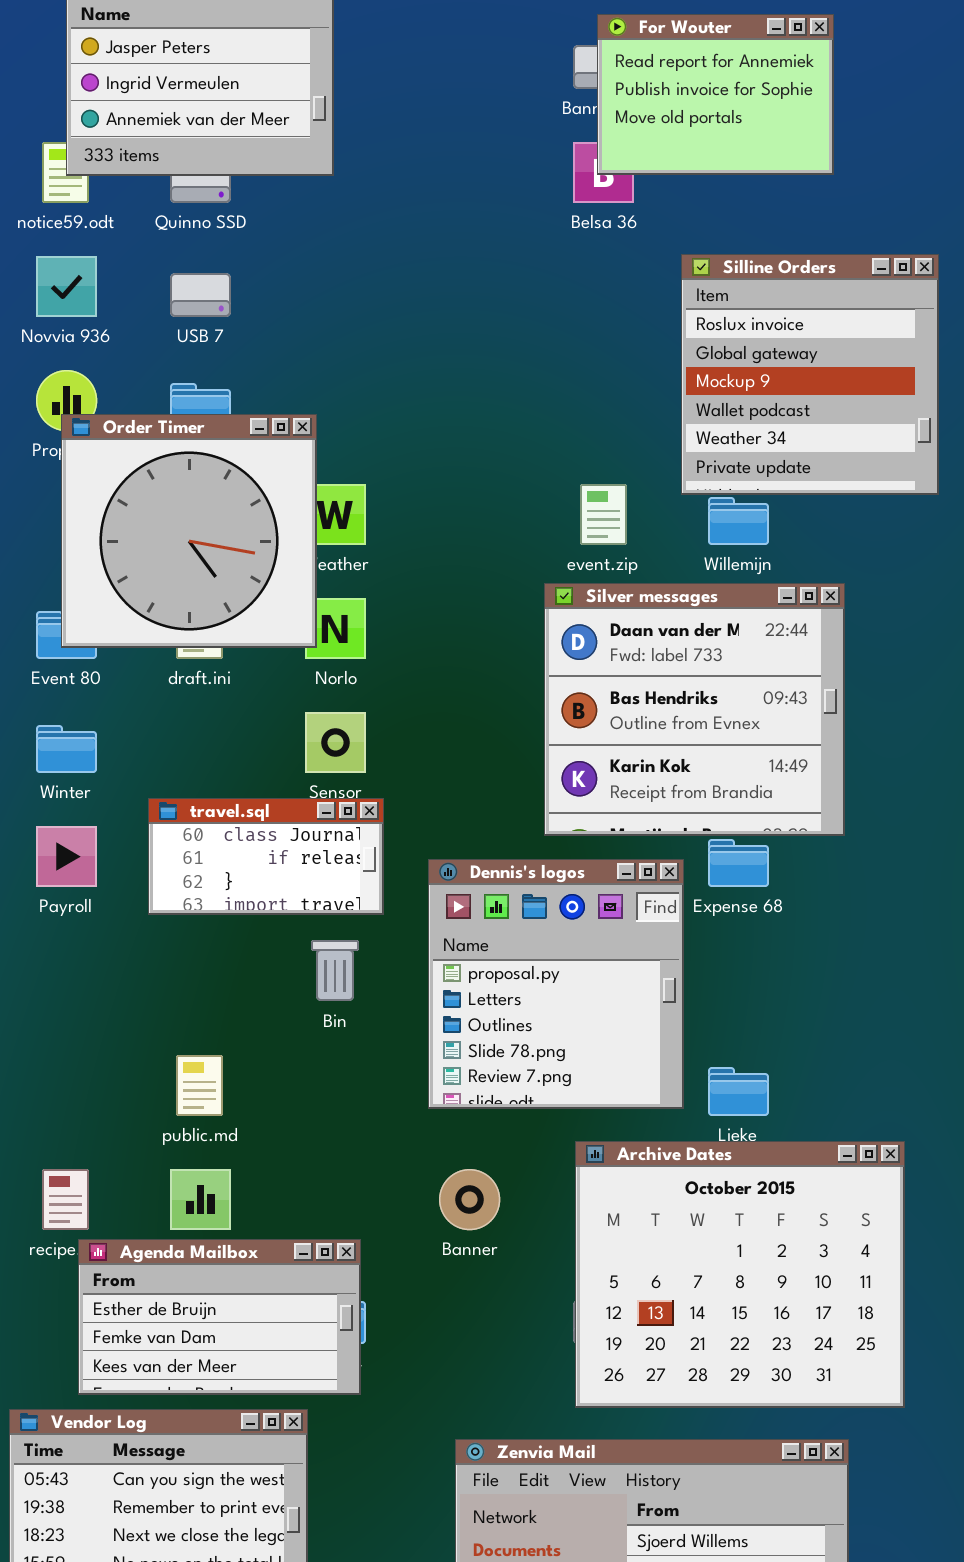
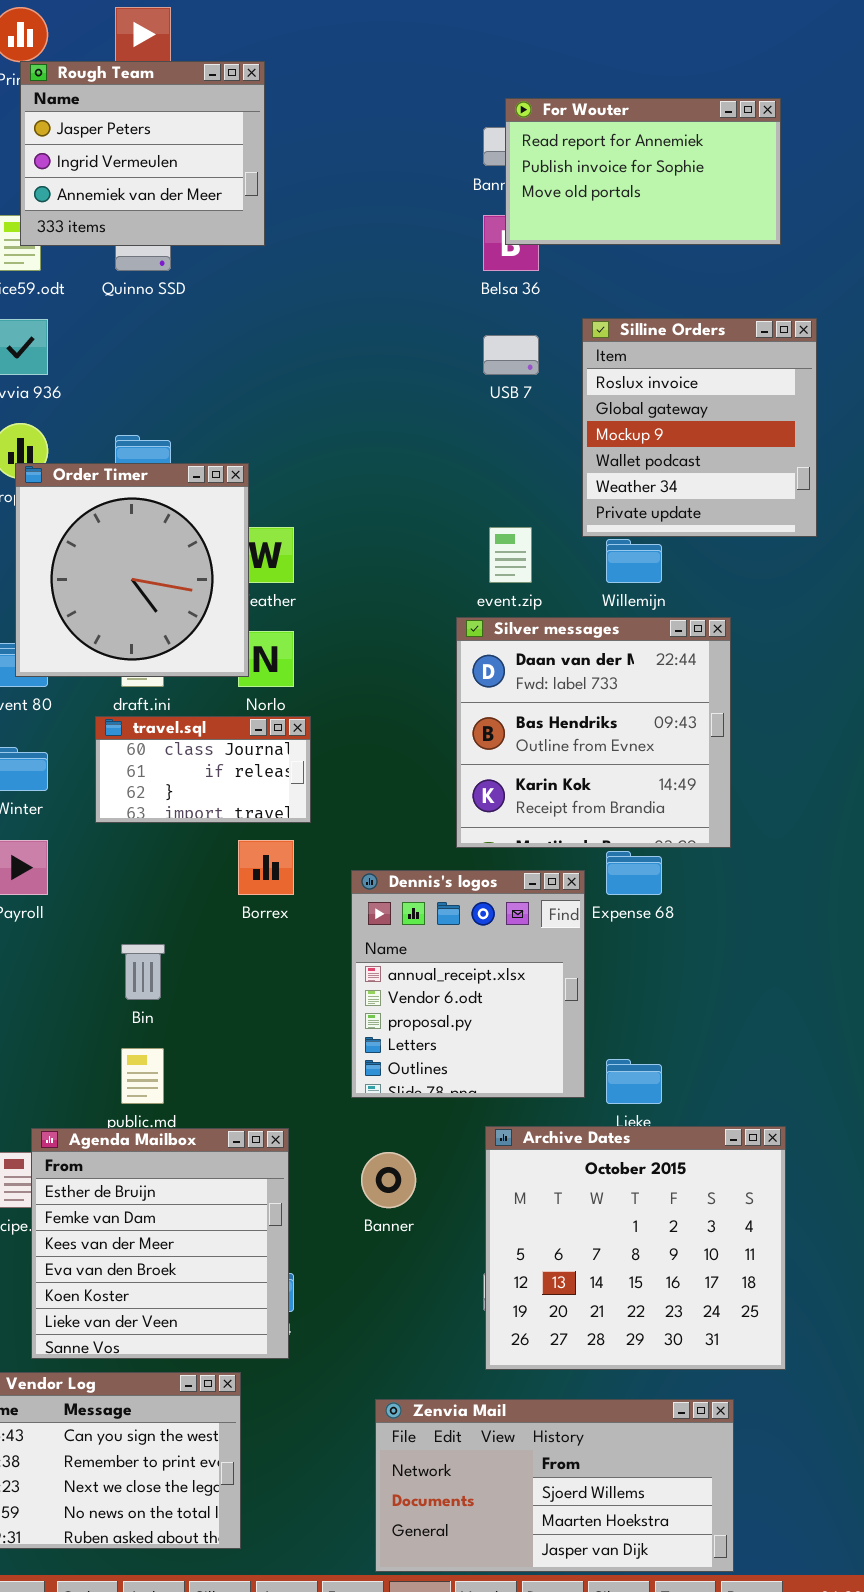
For Wouter: [597,14,834,175] -> [505,98,781,245], resized
USB 7: [170,273,231,317] -> [483,335,539,375], moved
travel.sql: [148,798,384,915] -> [95,716,311,823], moved
Dennis's logos: [428,859,684,1109] -> [351,870,585,1098], scrolled up 2 rows
Bin: [311,940,359,1001] -> [121,944,165,1000], moved
Agenda Mailbox: [78,1239,361,1395] -> [31,1128,289,1359], resized

